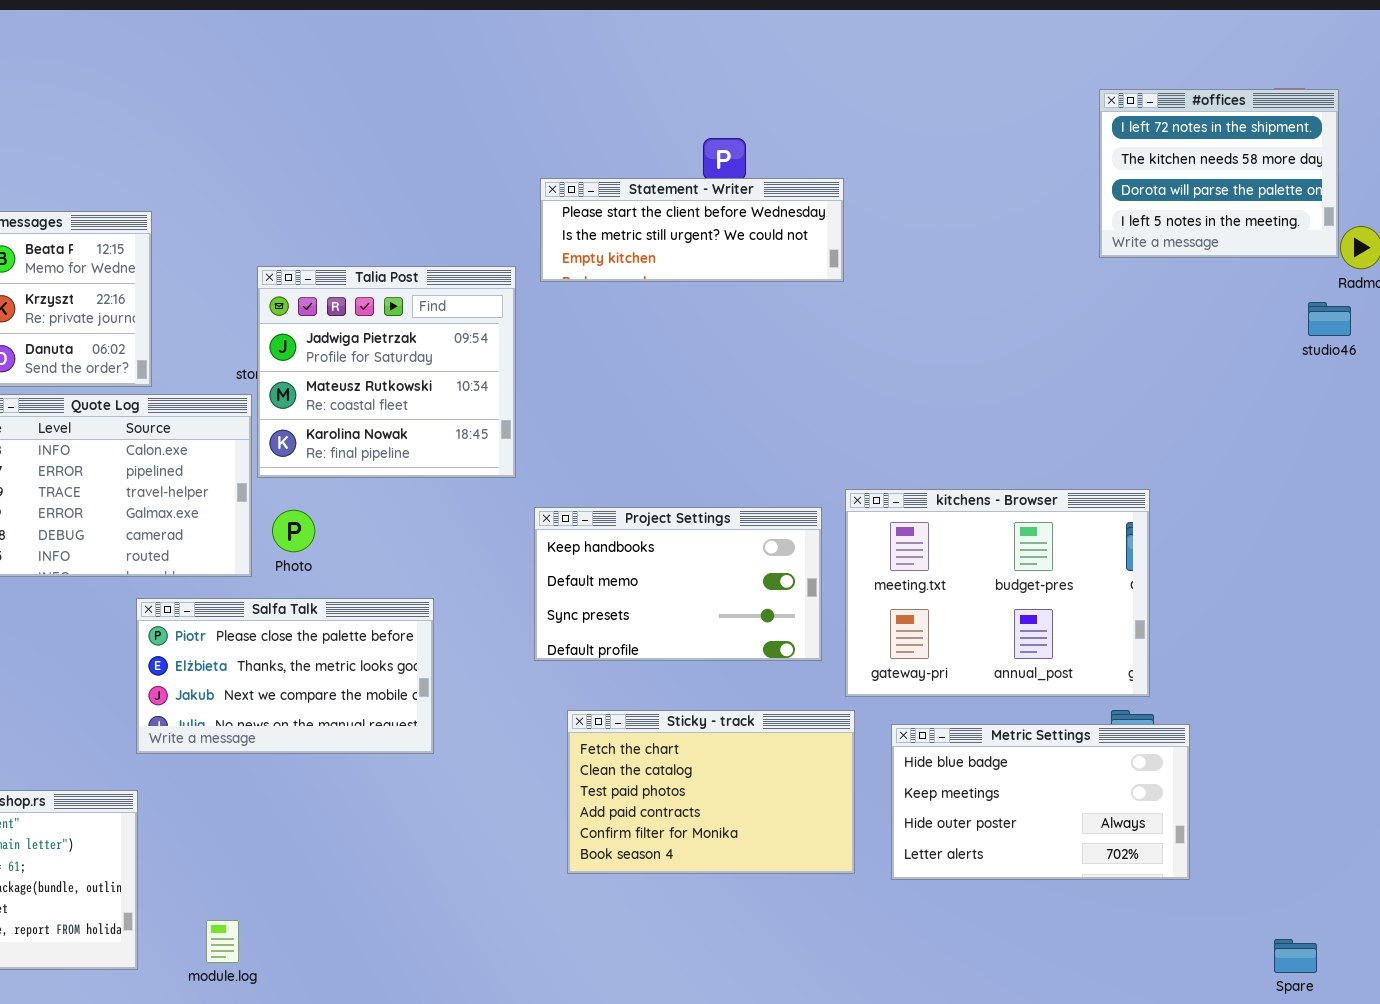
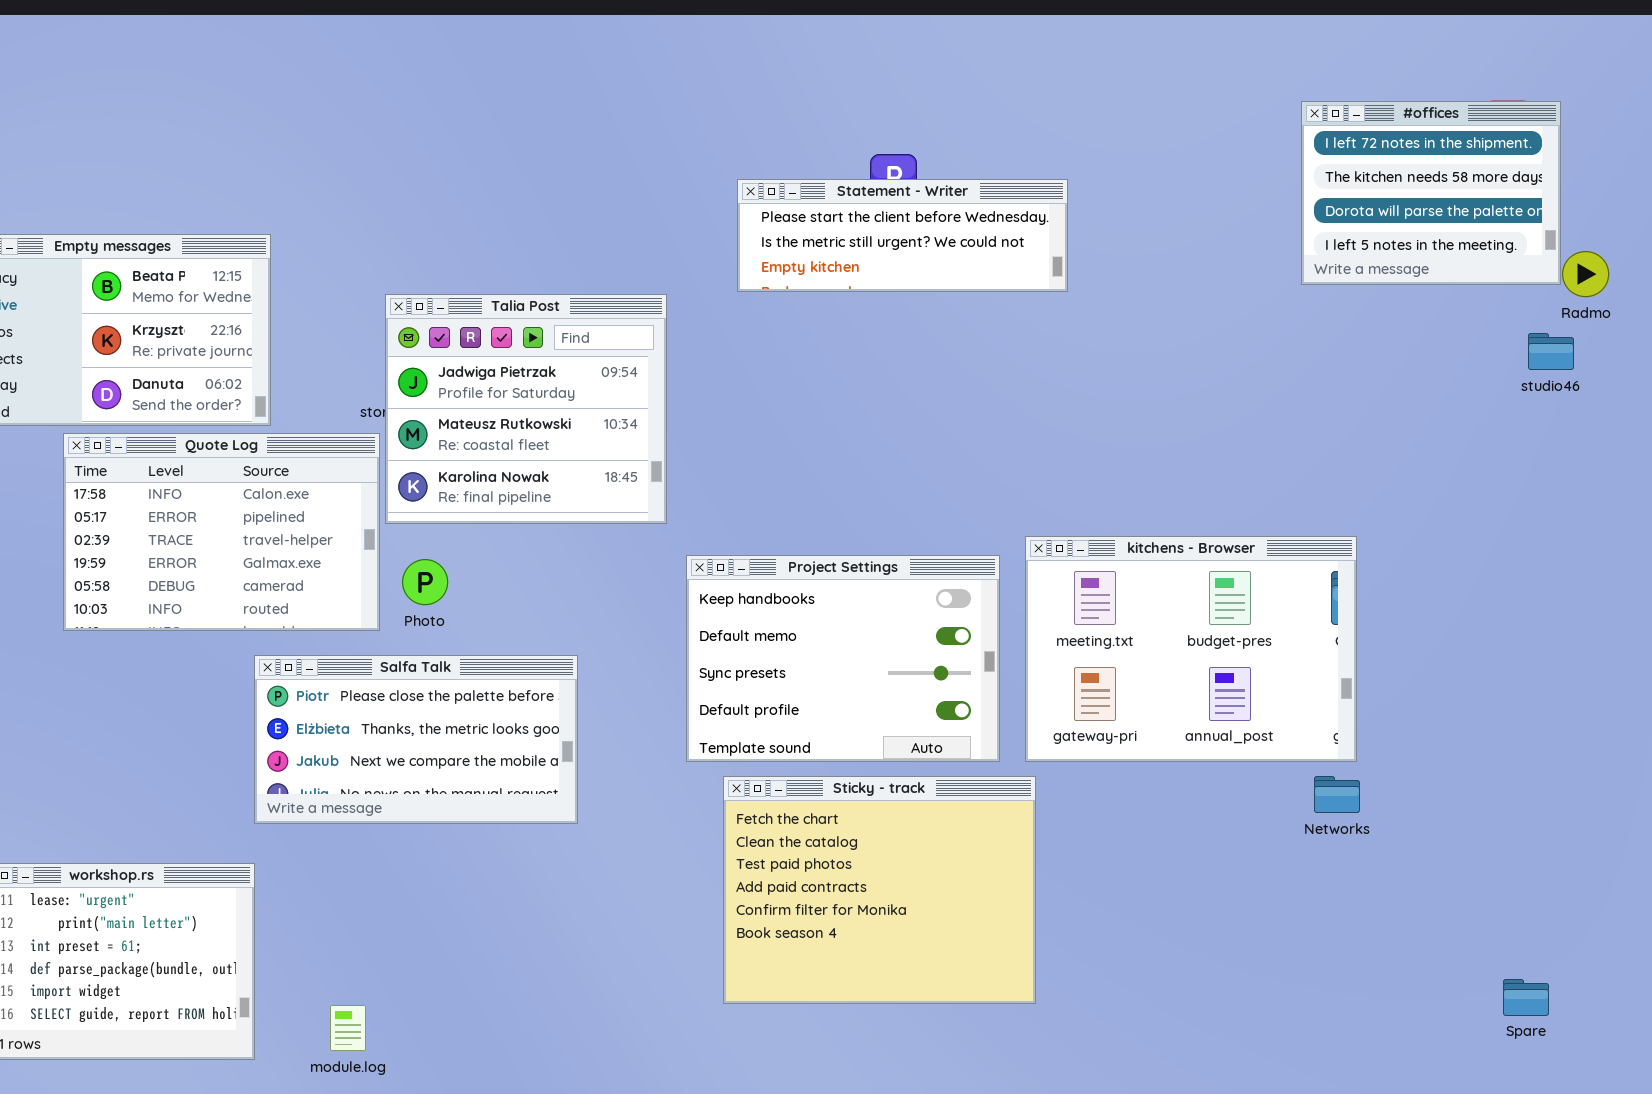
Statement - Writer: [540,178,844,282] -> [737,179,1068,292], moved
Project Settings: [534,507,822,661] -> [686,555,1000,762], resized
Sticky - track: [567,710,855,874] -> [723,776,1036,1004], resized
Metric Settings: [891,724,1190,880] -> none, closed
Spare: [1274,939,1317,973] -> [1503,979,1549,1016], moved

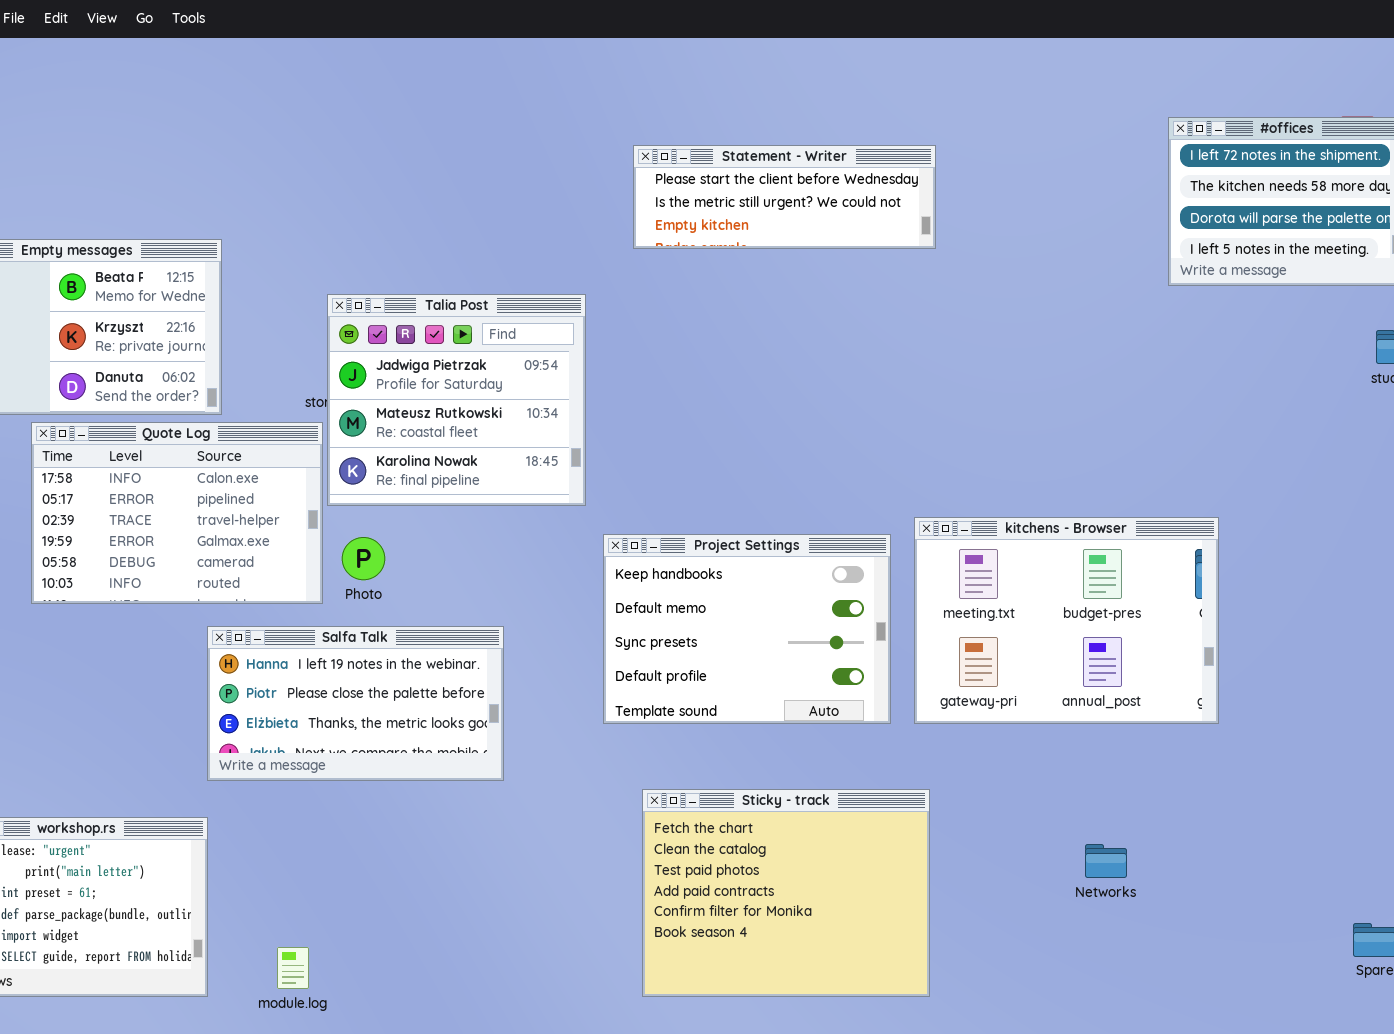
Statement - Writer: [737,179,1068,292] -> [633,145,936,249], moved
Salfa Talk: [254,655,578,824] -> [207,626,504,781], scrolled up 1 row
Sticky - track: [723,776,1036,1004] -> [642,789,930,997], moved
Networks: [1314,776,1360,813] -> [1085,844,1127,878], moved

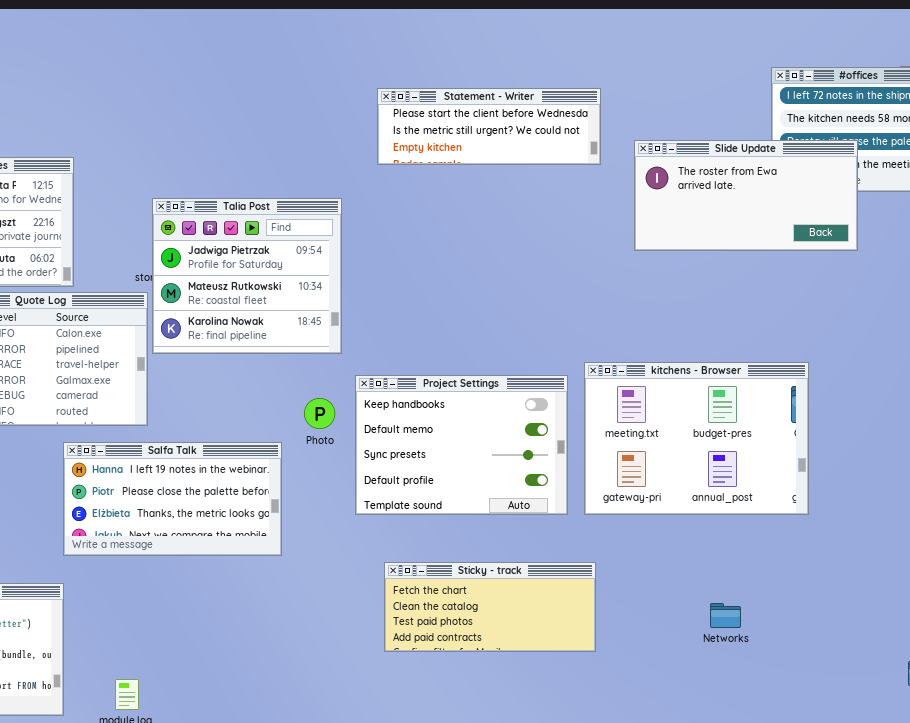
Slide Update: none -> [634,140,858,251], opened
Photo: [342,537,385,580] -> [304,398,335,429], moved
Sticky - track: [642,789,930,997] -> [384,562,596,652], resized

